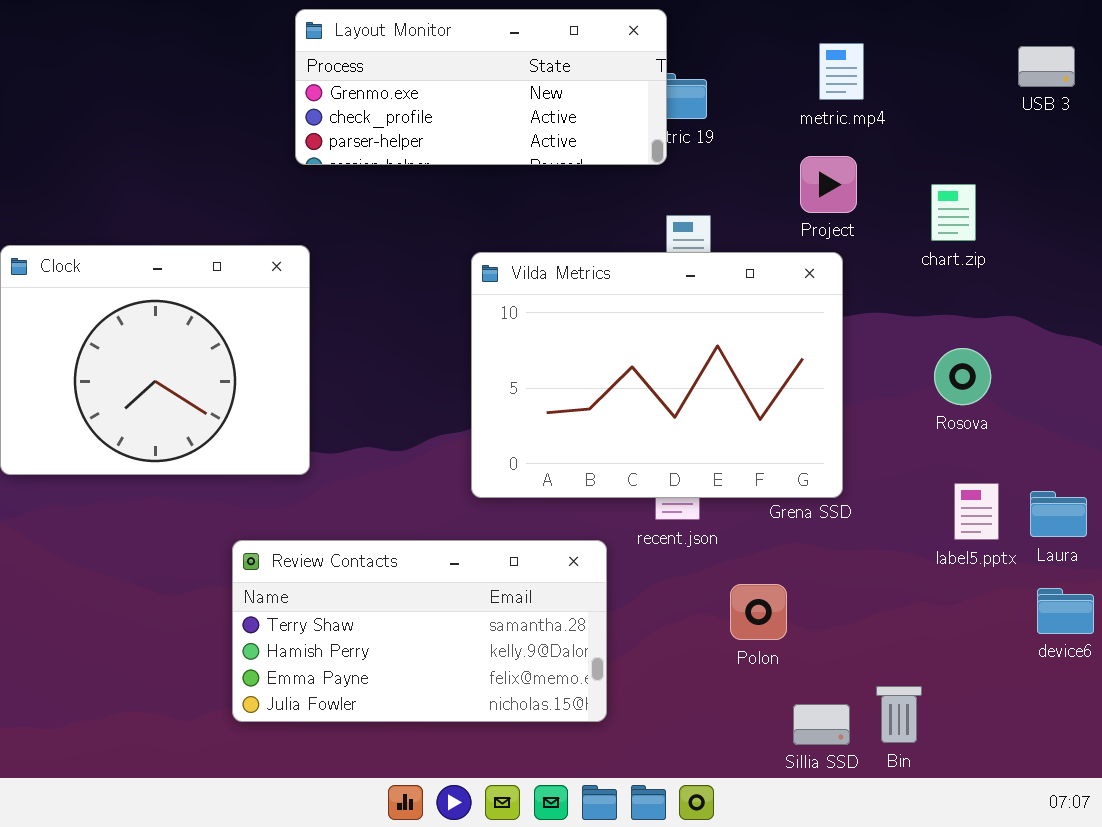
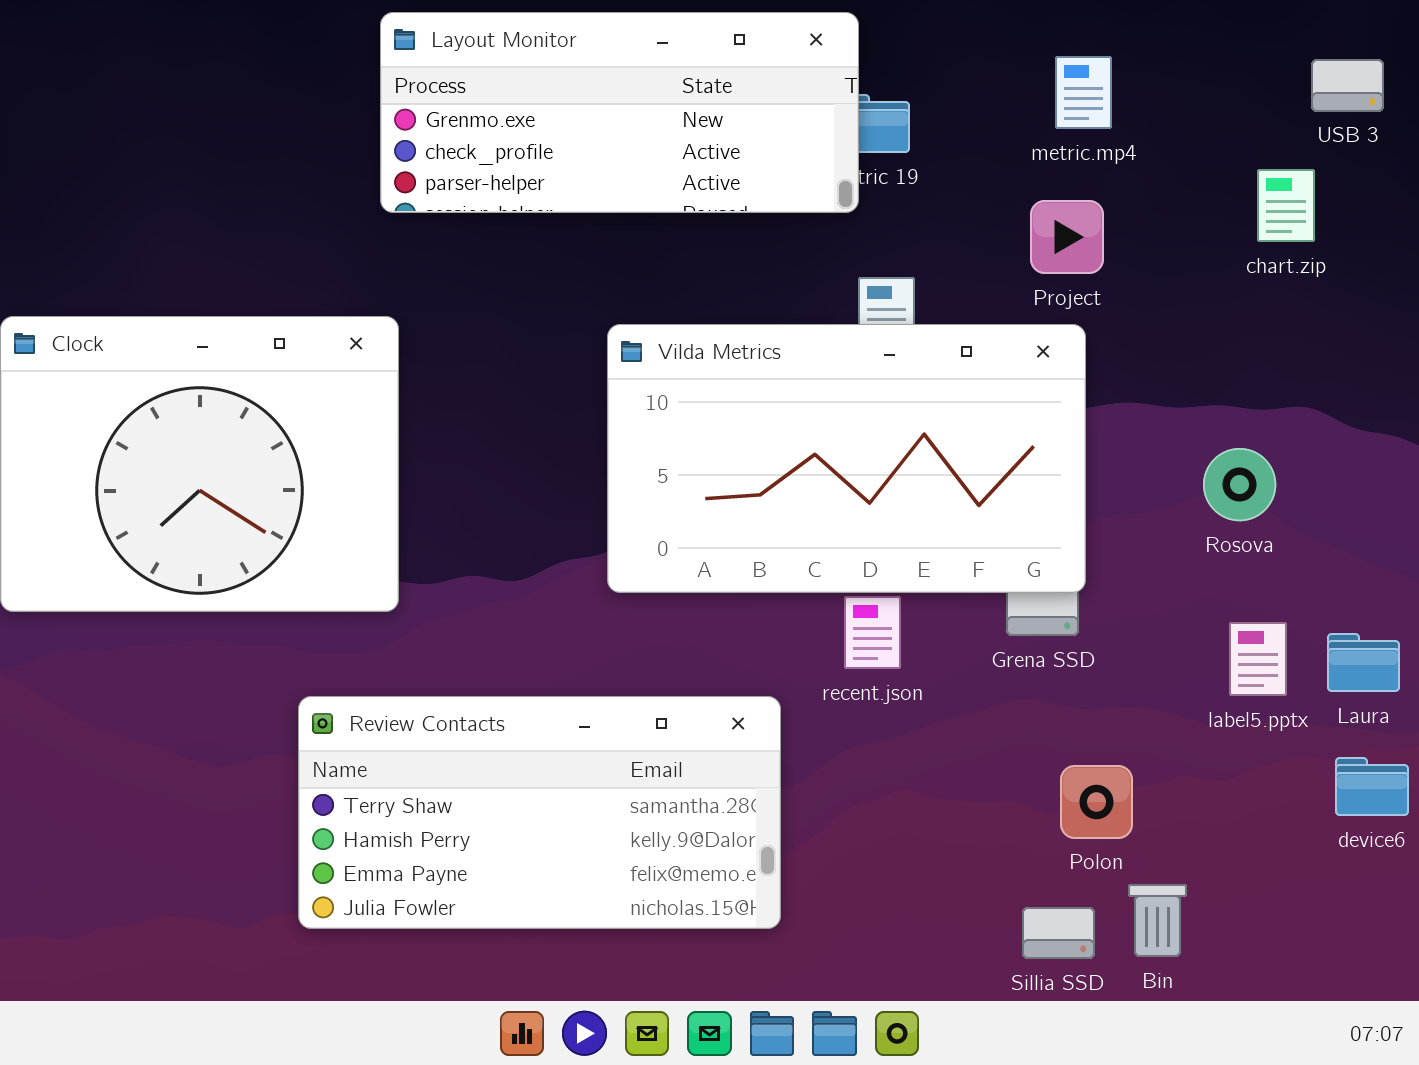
chart.zip: [931,184,976,241] -> [1257,169,1315,242], moved
Vilda Metrics: [471,252,843,498] -> [607,324,1086,593], resized
Polon: [730,584,787,640] -> [1060,765,1133,839], moved

